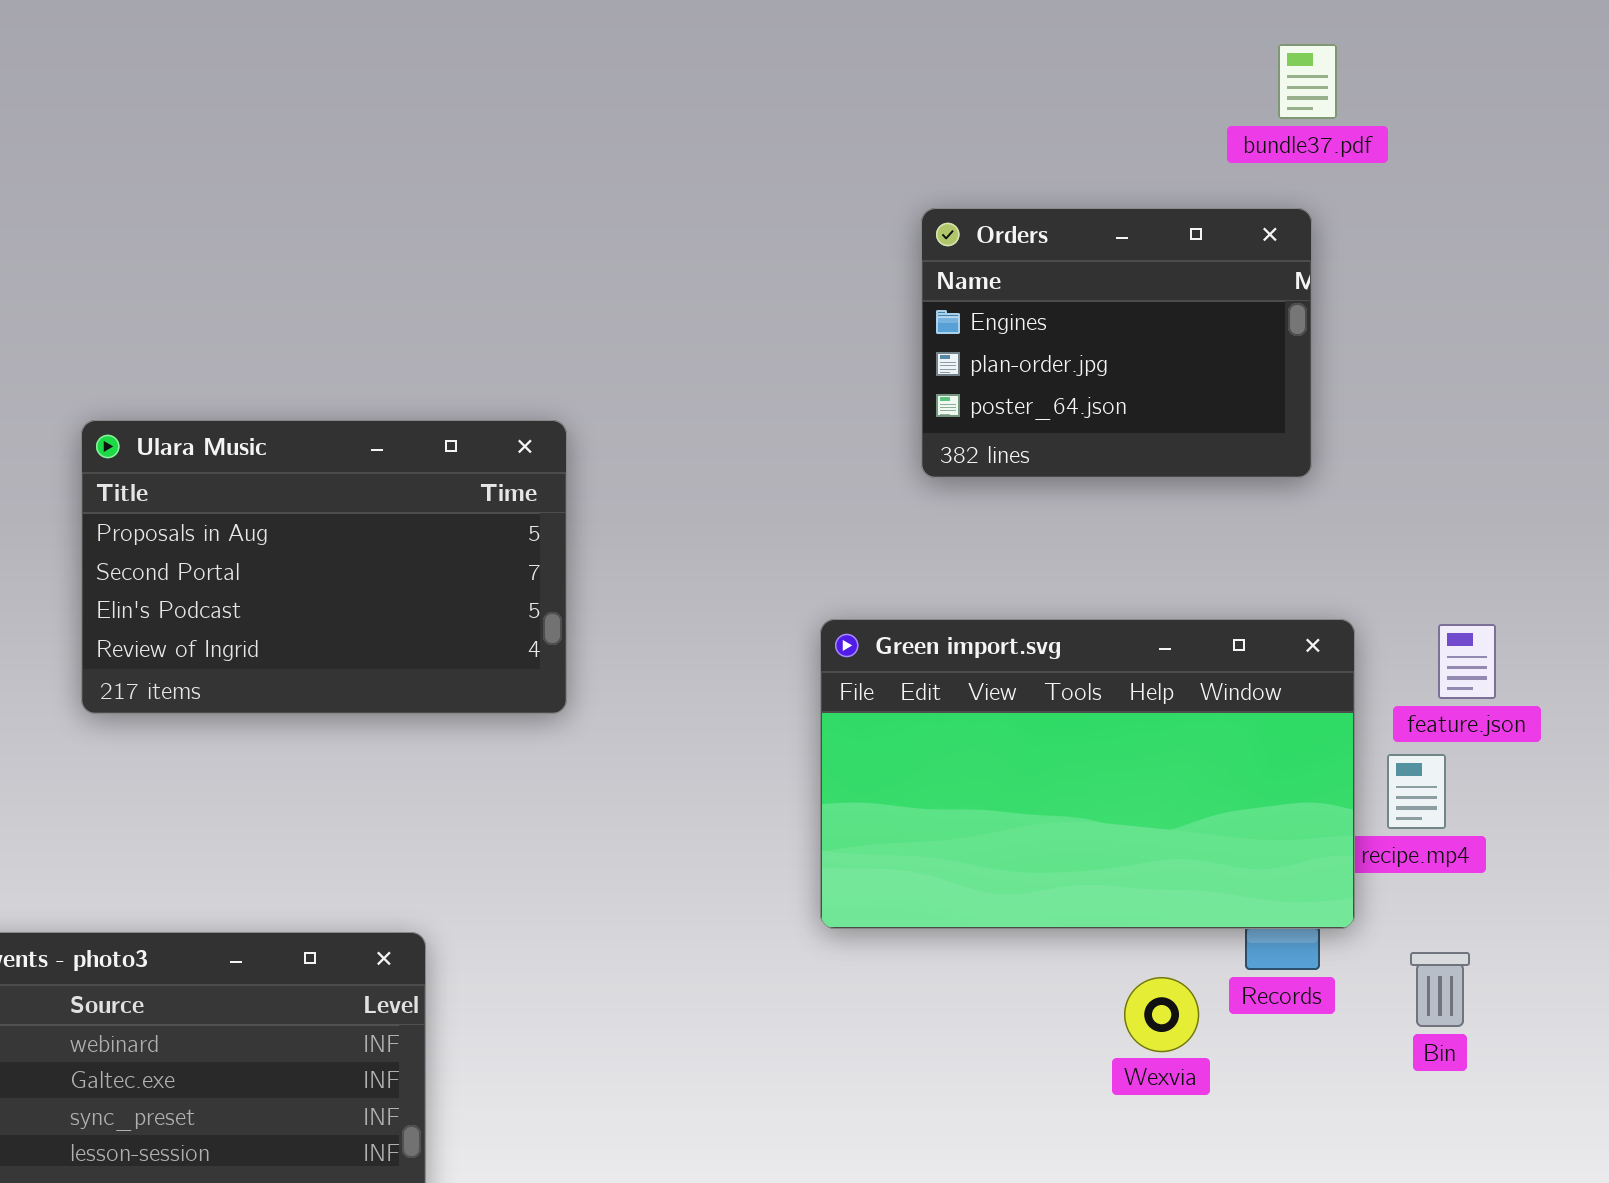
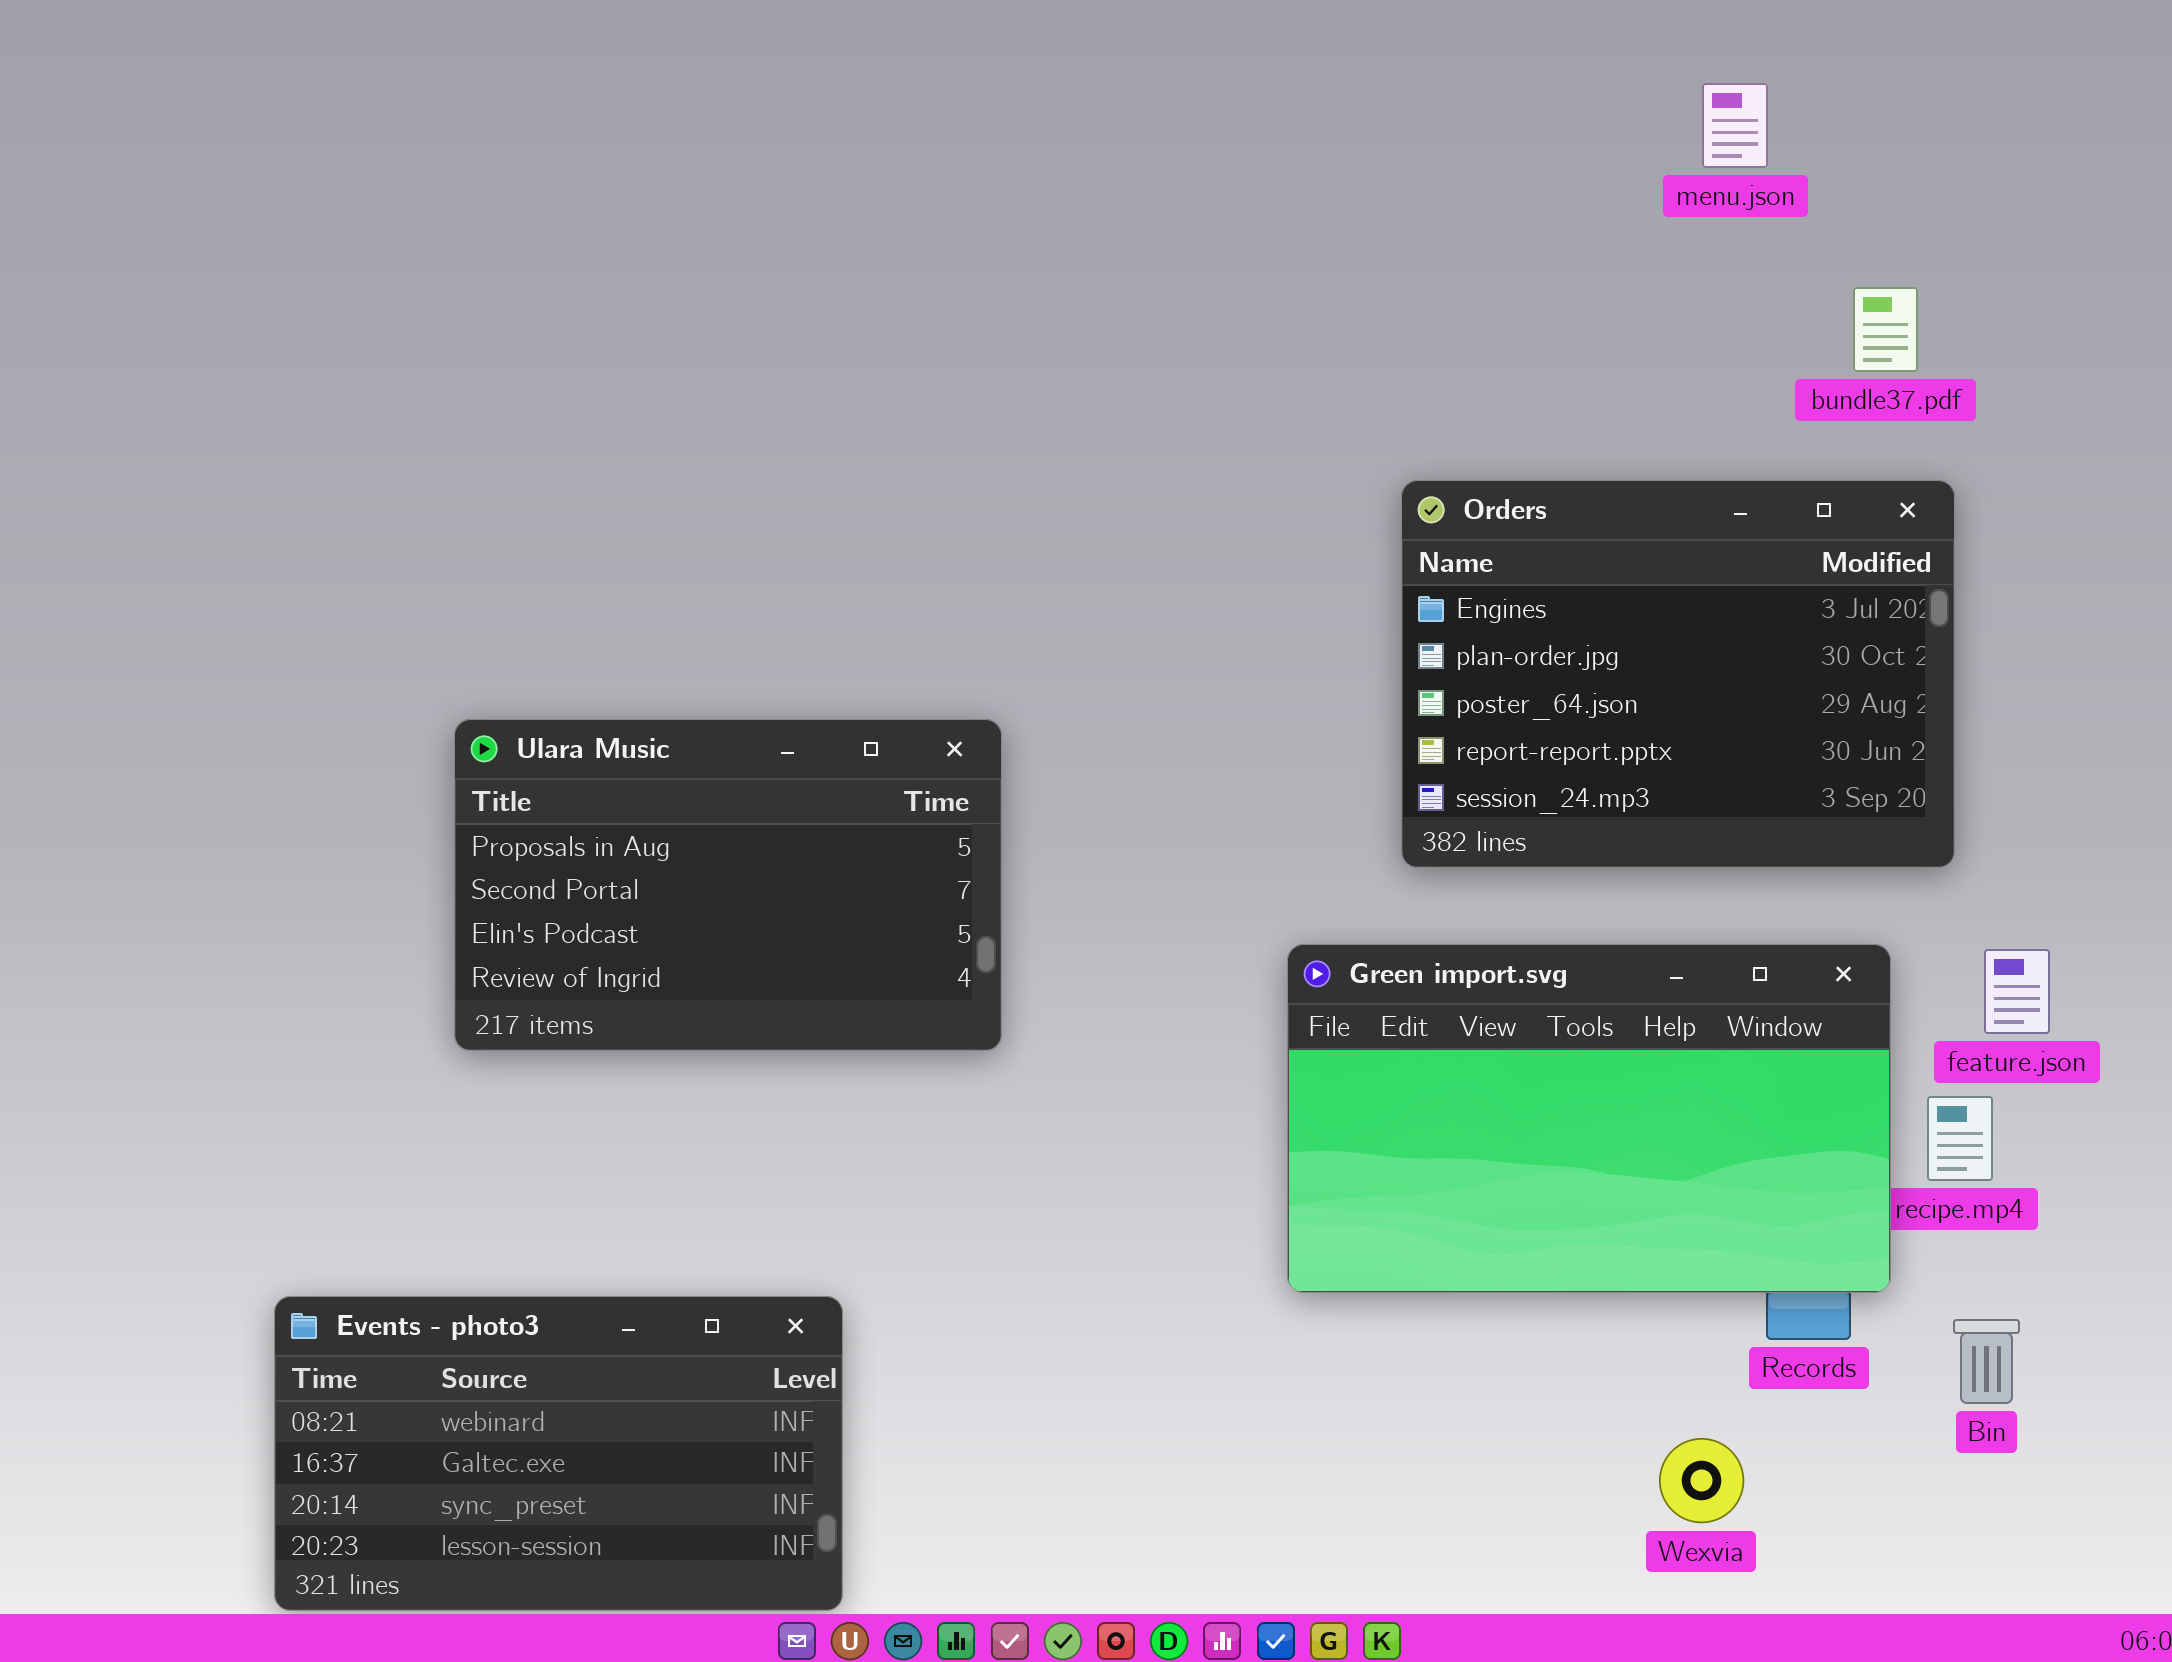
bundle37.pdf: [1278,44,1337,119] -> [1853,287,1918,372], moved
Orders: [921,208,1312,478] -> [1401,480,1955,868], resized
Wexvia: [1124,977,1199,1052] -> [1659,1438,1744,1523], moved

